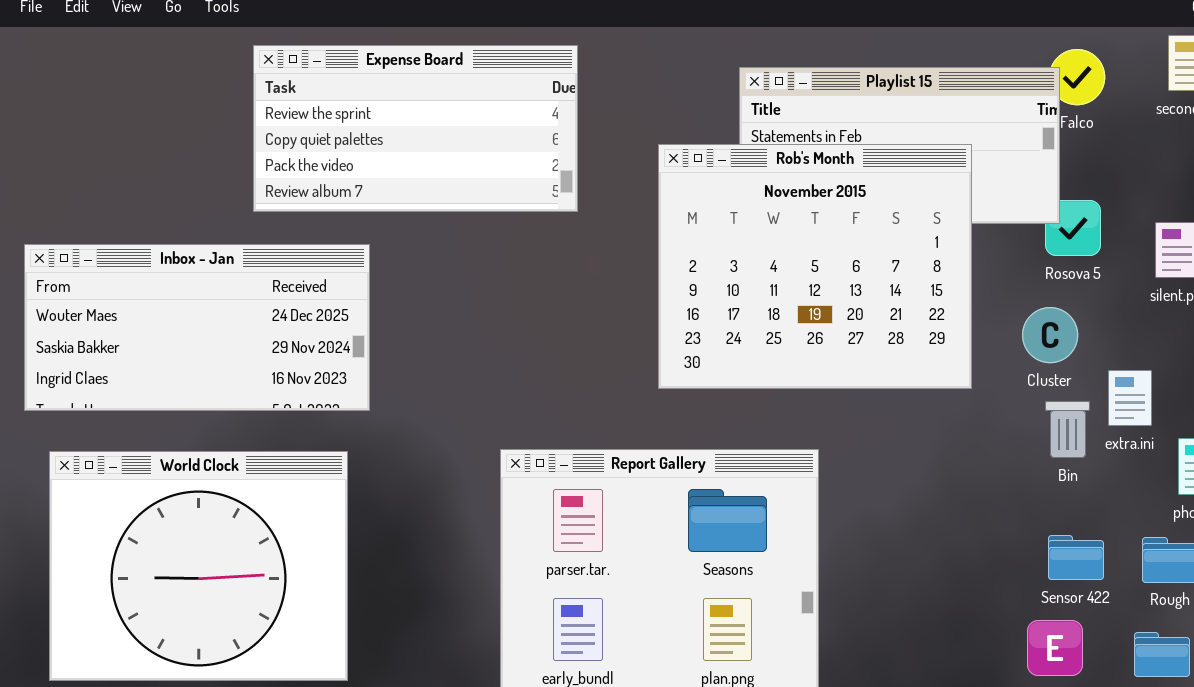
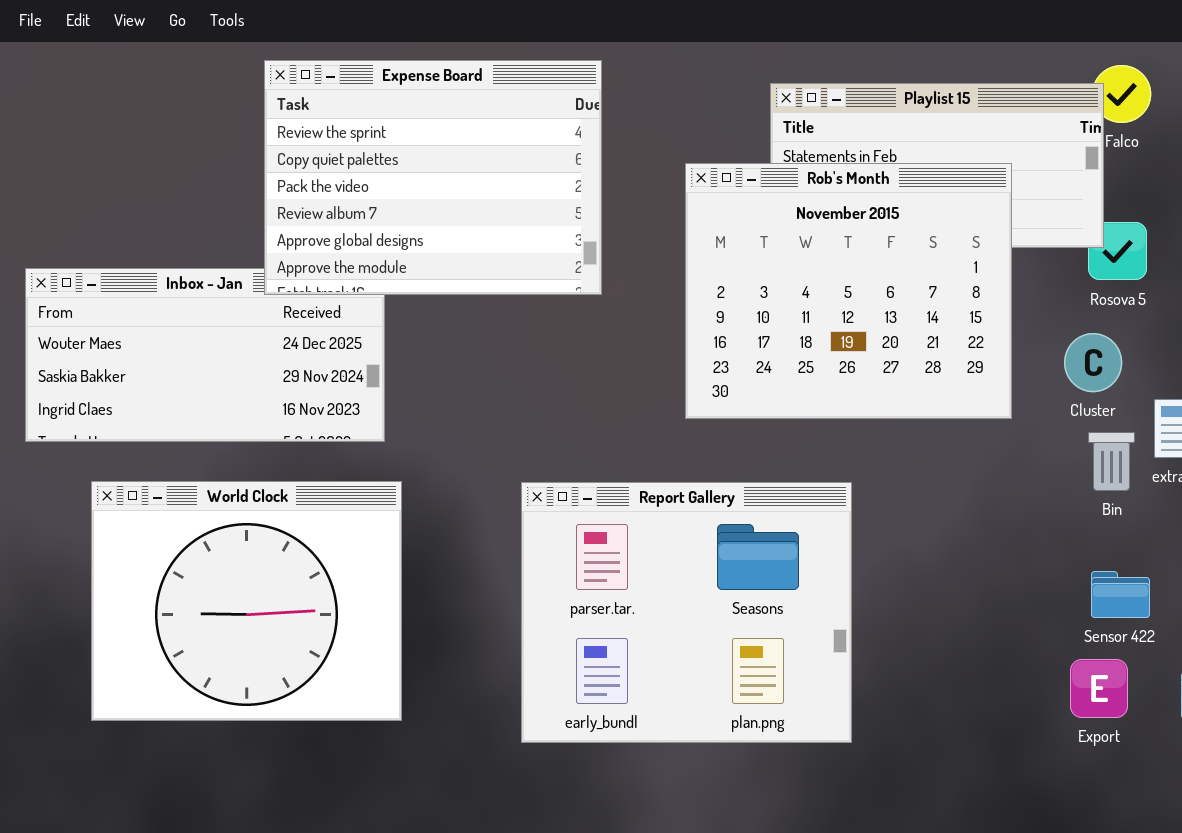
Expense Board: [253,45,578,212] -> [264,60,602,295], resized
World Clock: [49,451,348,681] -> [91,481,402,721], moved

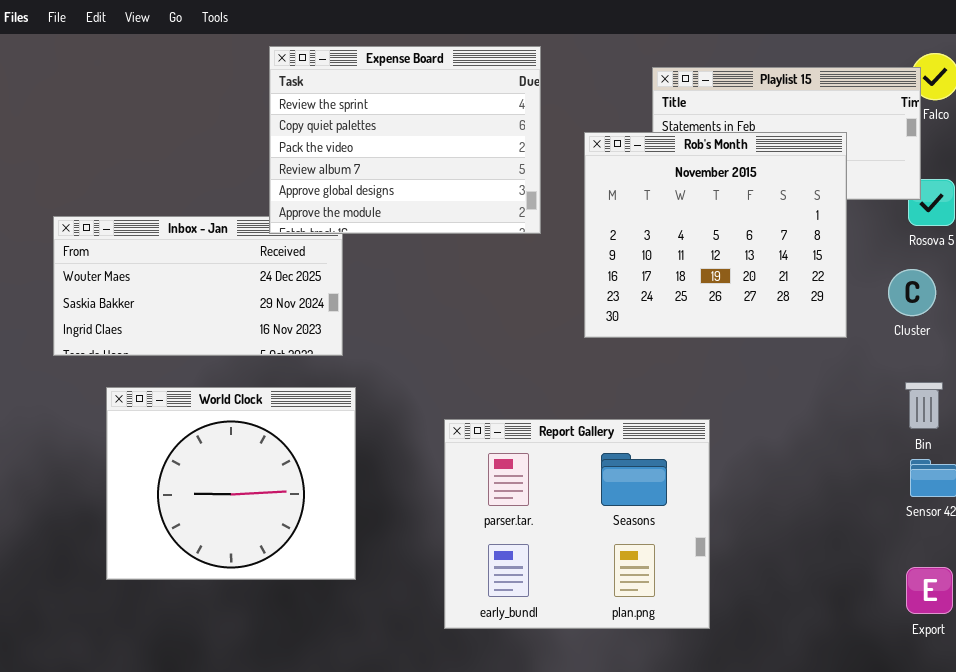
Expense Board: [264,60,602,295] -> [269,46,541,234], moved
Bin: [1088,432,1135,491] -> [905,382,943,429], moved
Report Gallery: [521,482,852,743] -> [444,419,710,629], moved
Export: [1070,659,1128,718] -> [906,567,953,614], moved

